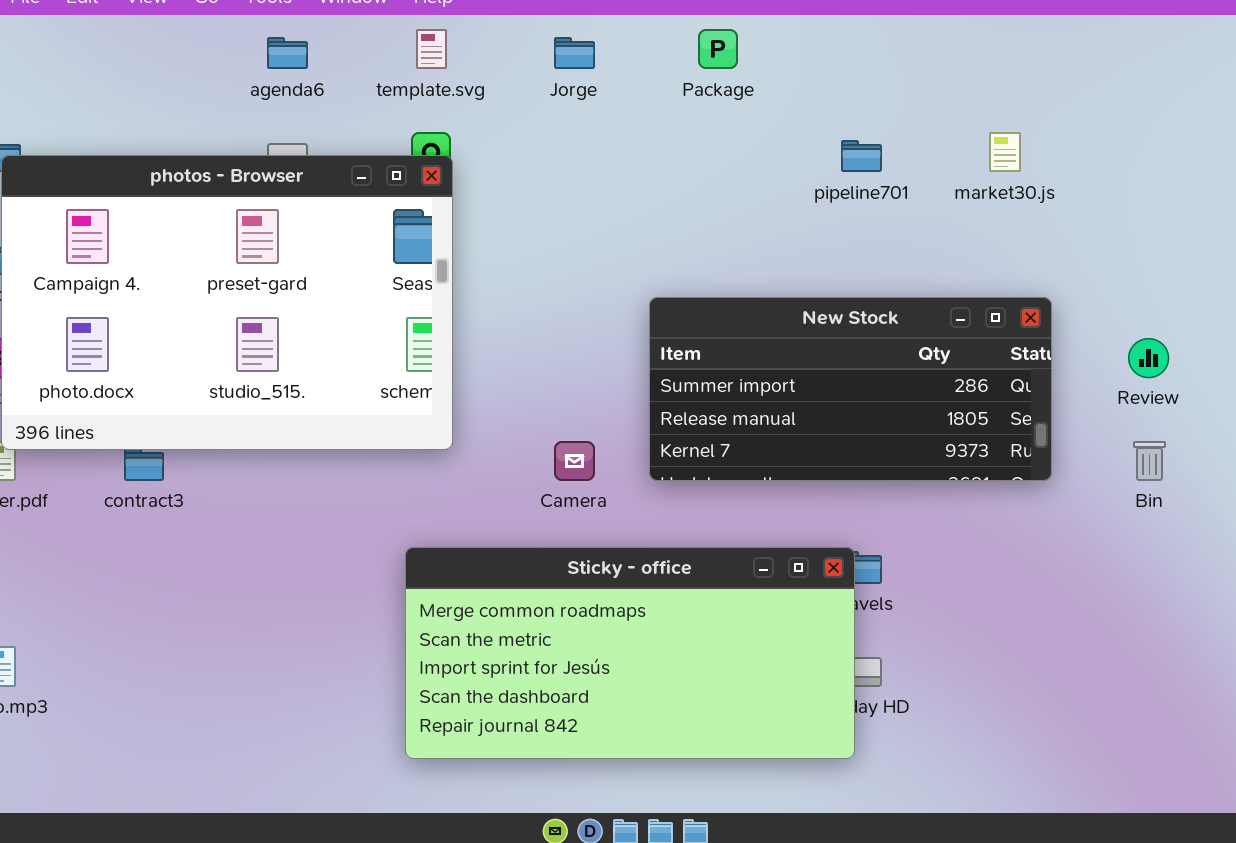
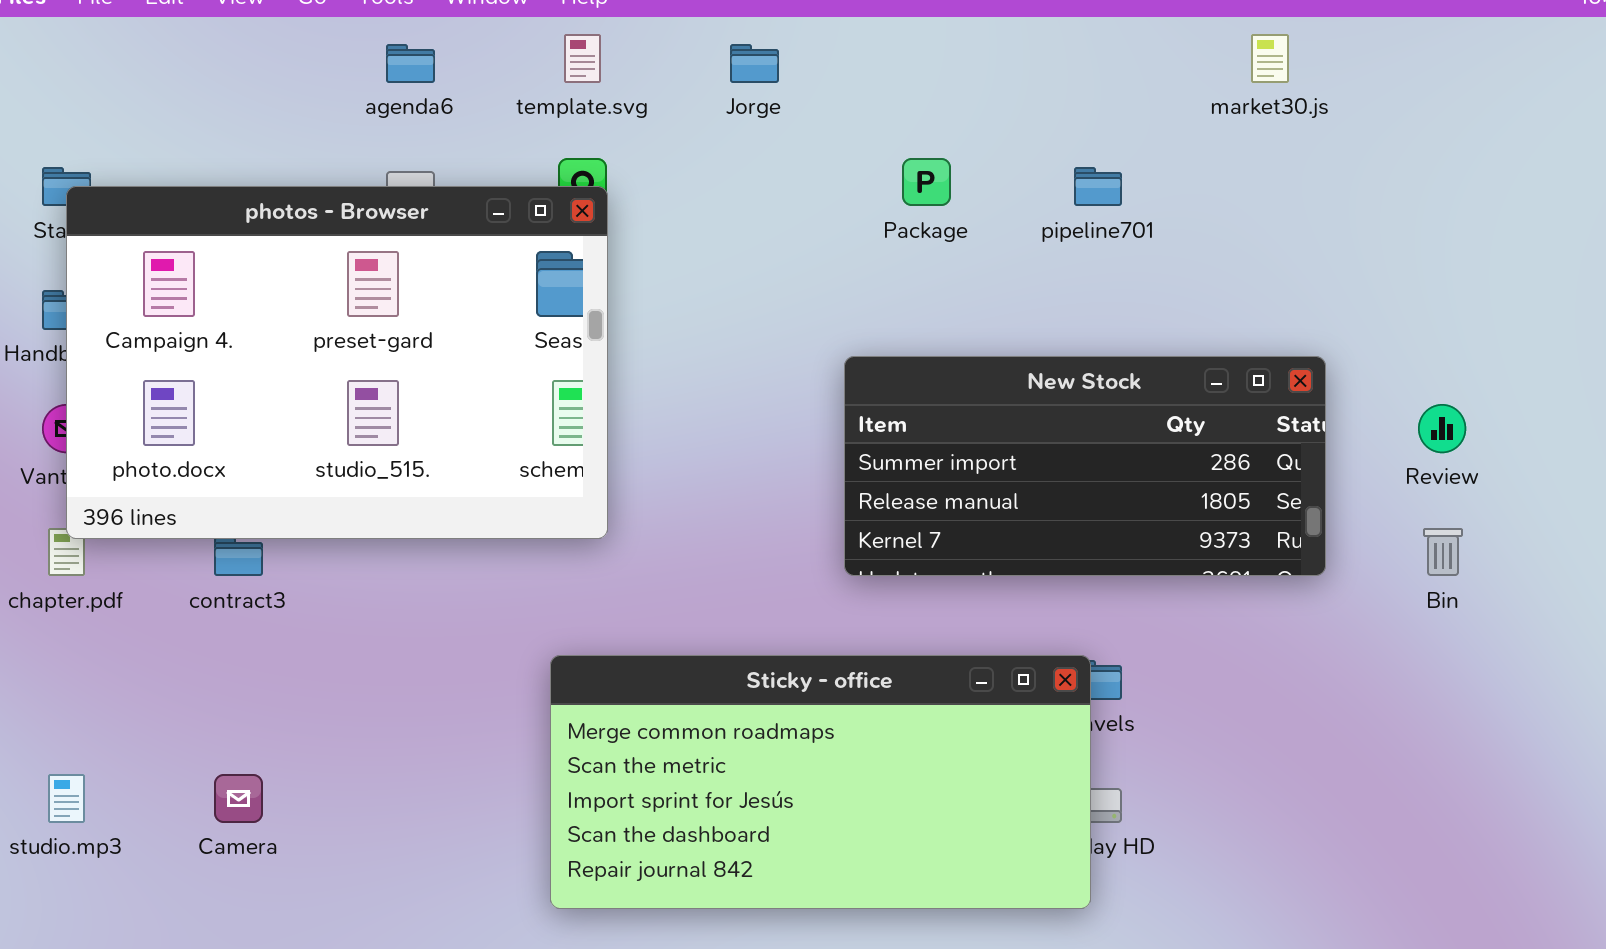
Package: [698,29,738,69] -> [902,158,951,206], moved
market30.js: [989,132,1021,172] -> [1251,34,1289,83], moved
Camera: [554,441,595,481] -> [214,774,263,823], moved

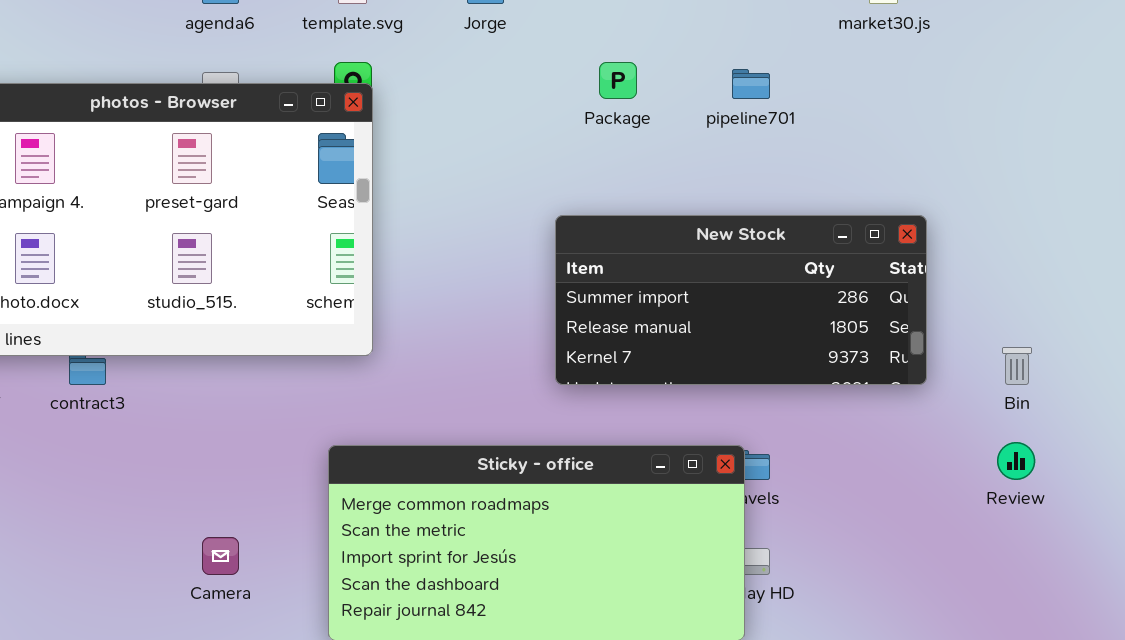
Review: [1418,404,1466,453] -> [997,442,1035,480], moved
Camera: [214,774,263,823] -> [202,537,239,575], moved

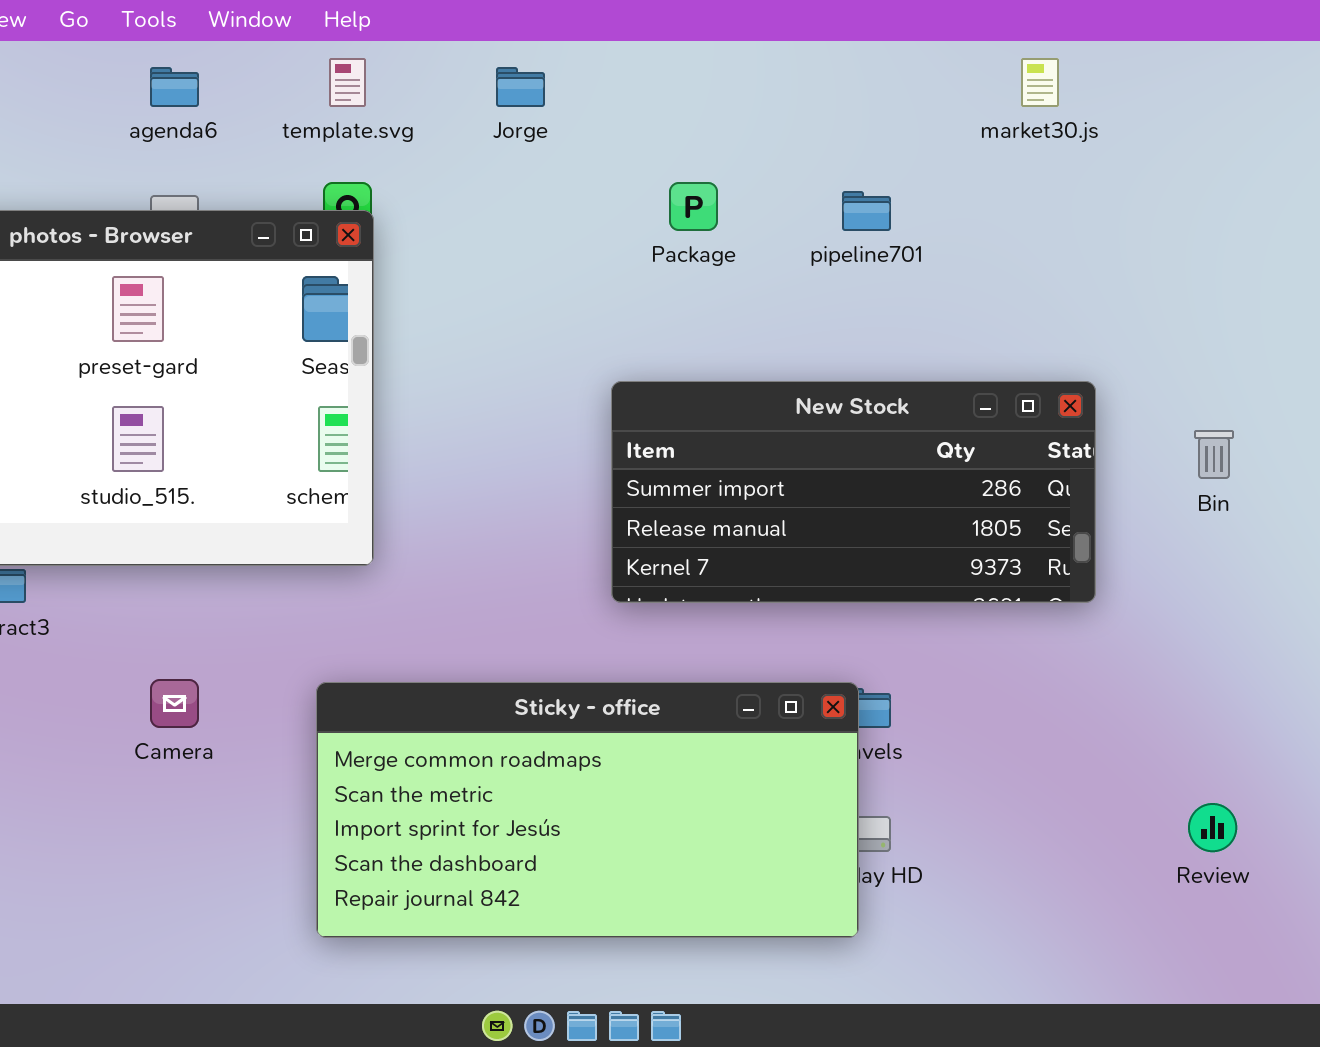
Bin: [1002,347,1032,385] -> [1194,430,1234,479], moved
Review: [997,442,1035,480] -> [1188,803,1237,852], moved
Camera: [202,537,239,575] -> [150,679,199,728], moved

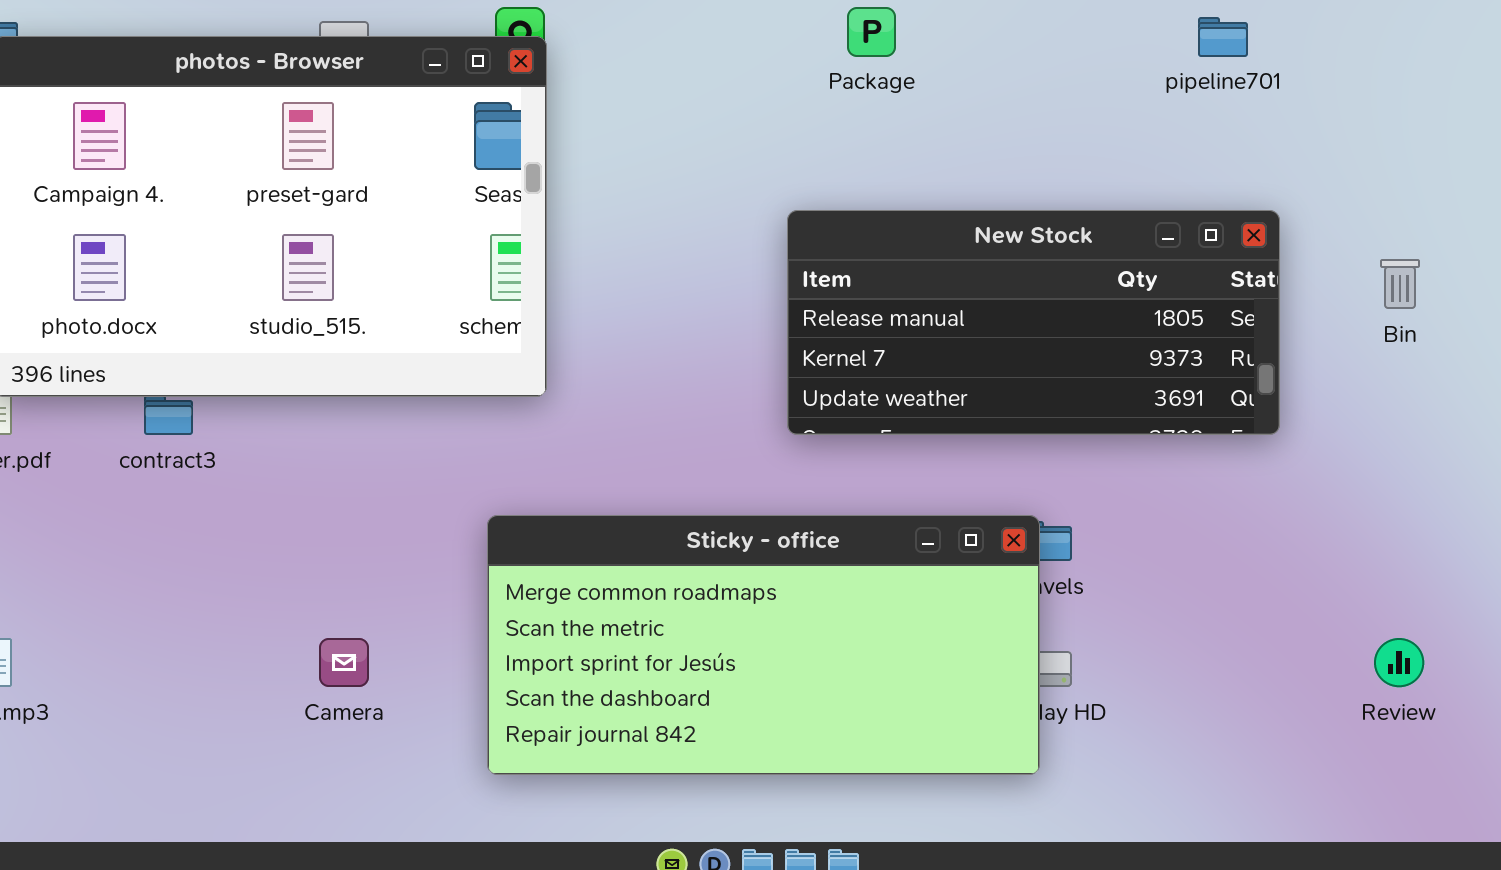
pipeline701: [842,191,891,231] -> [1198,17,1248,57], moved
New Stock: [611,381,1096,603] -> [787,210,1280,435], scrolled down 1 row
Camera: [150,679,199,728] -> [319,638,369,687], moved

